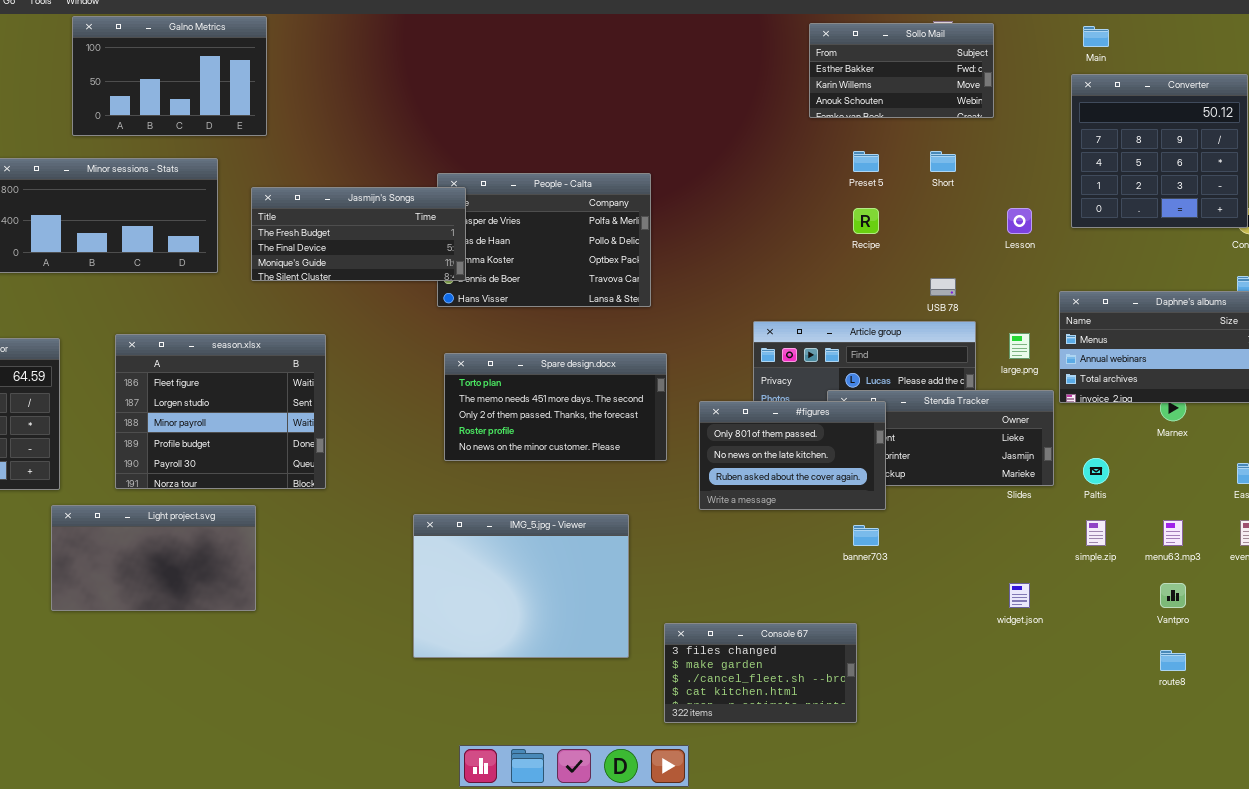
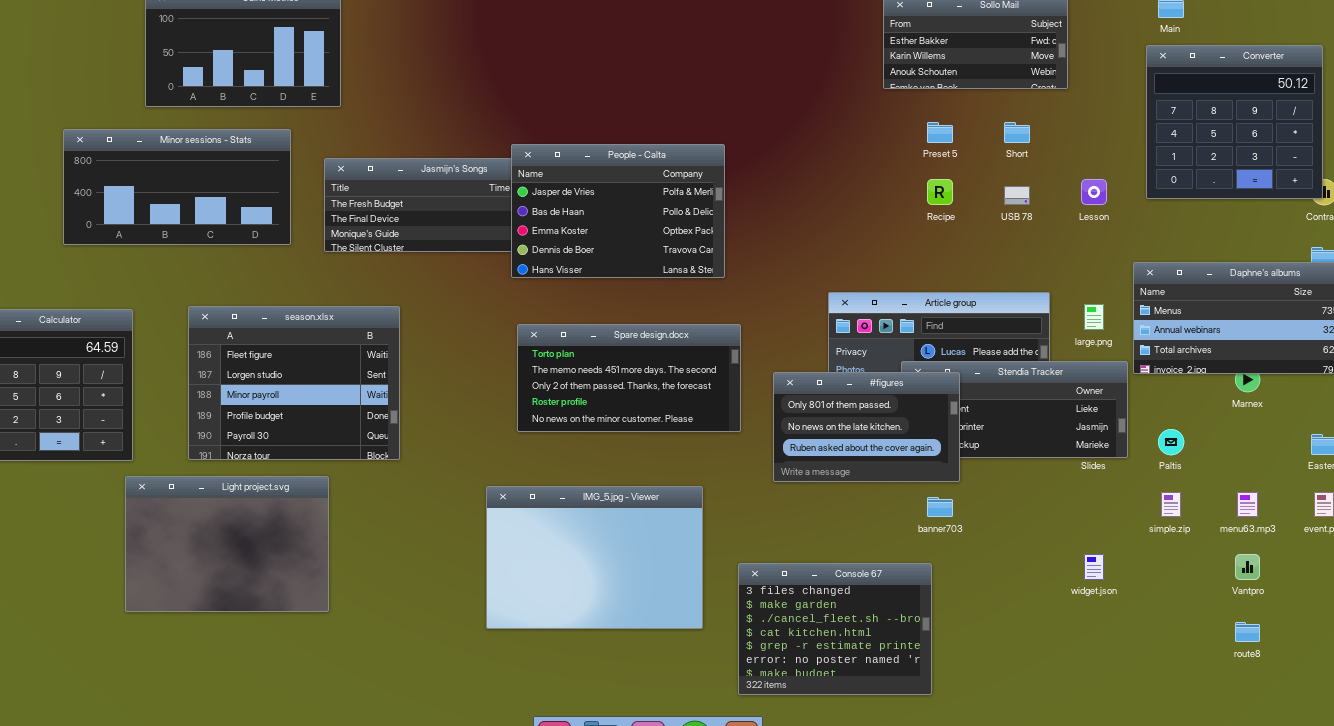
People - Calta: [437,173,651,307] -> [511,144,725,278], raised
USB 78: [930,278,956,296] -> [1004,186,1030,205], moved
Light project.svg: [51,505,256,611] -> [125,476,329,612], resized
Console 67: [664,623,857,723] -> [738,563,932,695], resized

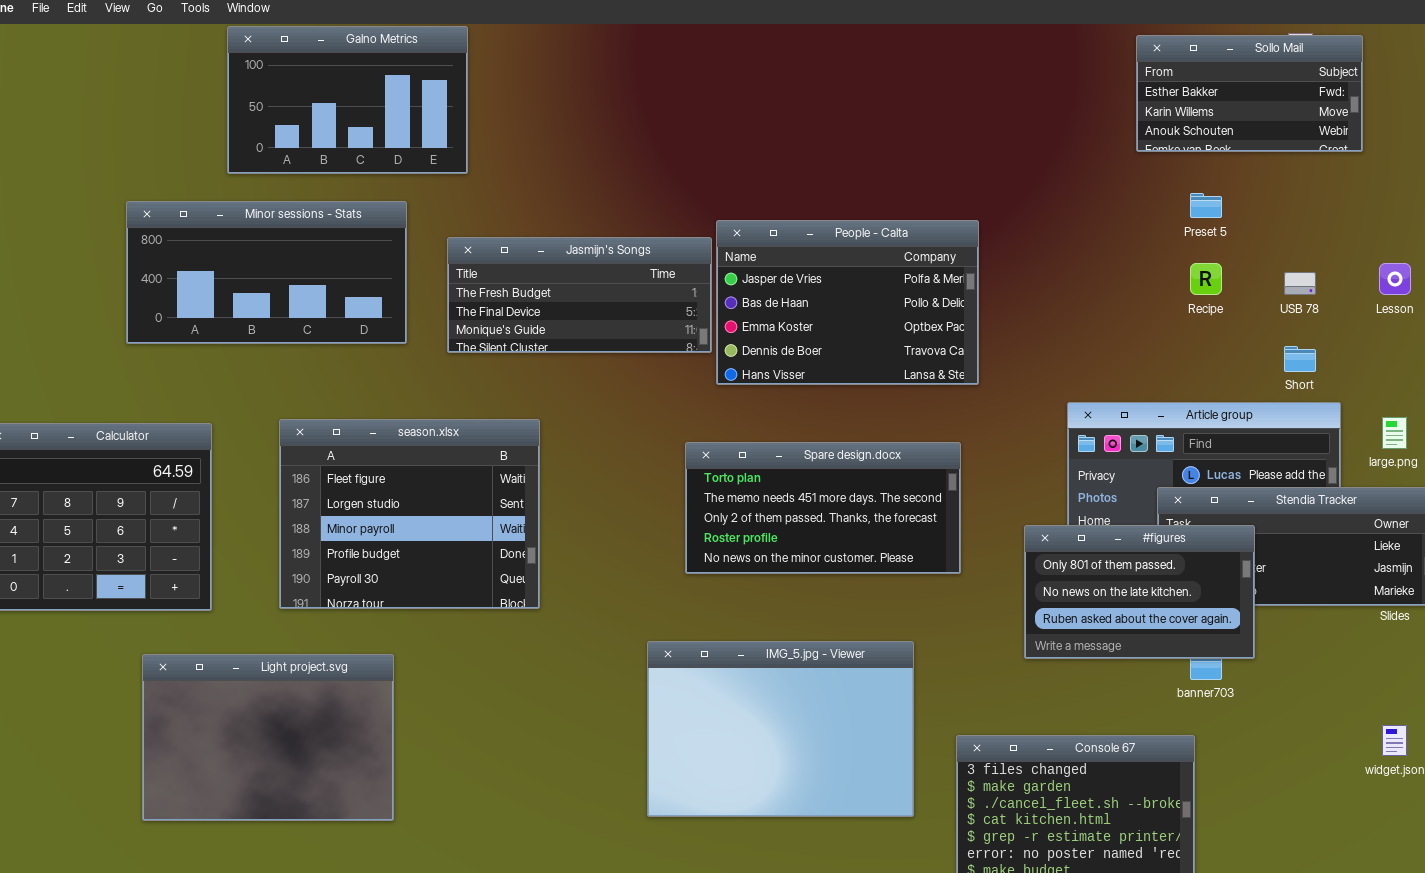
Short: [1004,122,1030,143] -> [1284,346,1316,372], moved
People - Calta: [511,144,725,278] -> [716,220,979,385], moved
#figures: [773,372,960,482] -> [1024,525,1255,659], moved
Light project.svg: [125,476,329,612] -> [142,654,394,821], moved

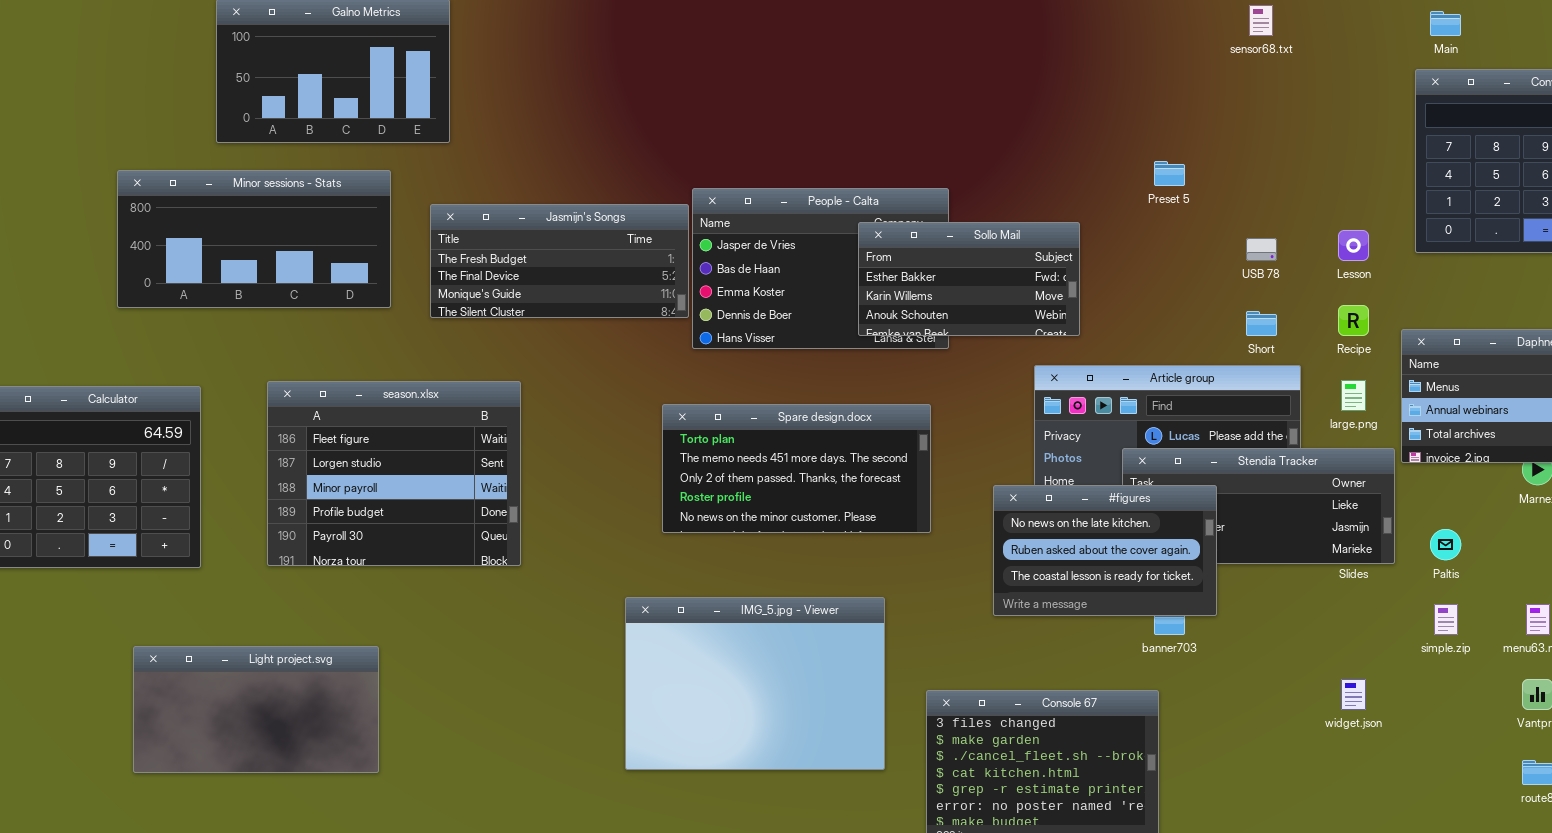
Sollo Mail: [1136,35,1363,152] -> [858,222,1080,336], moved
Recipe: [1190,263,1222,295] -> [1338,305,1369,336], moved
#figures: [1024,525,1255,659] -> [993,485,1217,616], scrolled down 1 row
Light project.svg: [142,654,394,821] -> [133,646,379,773], resized

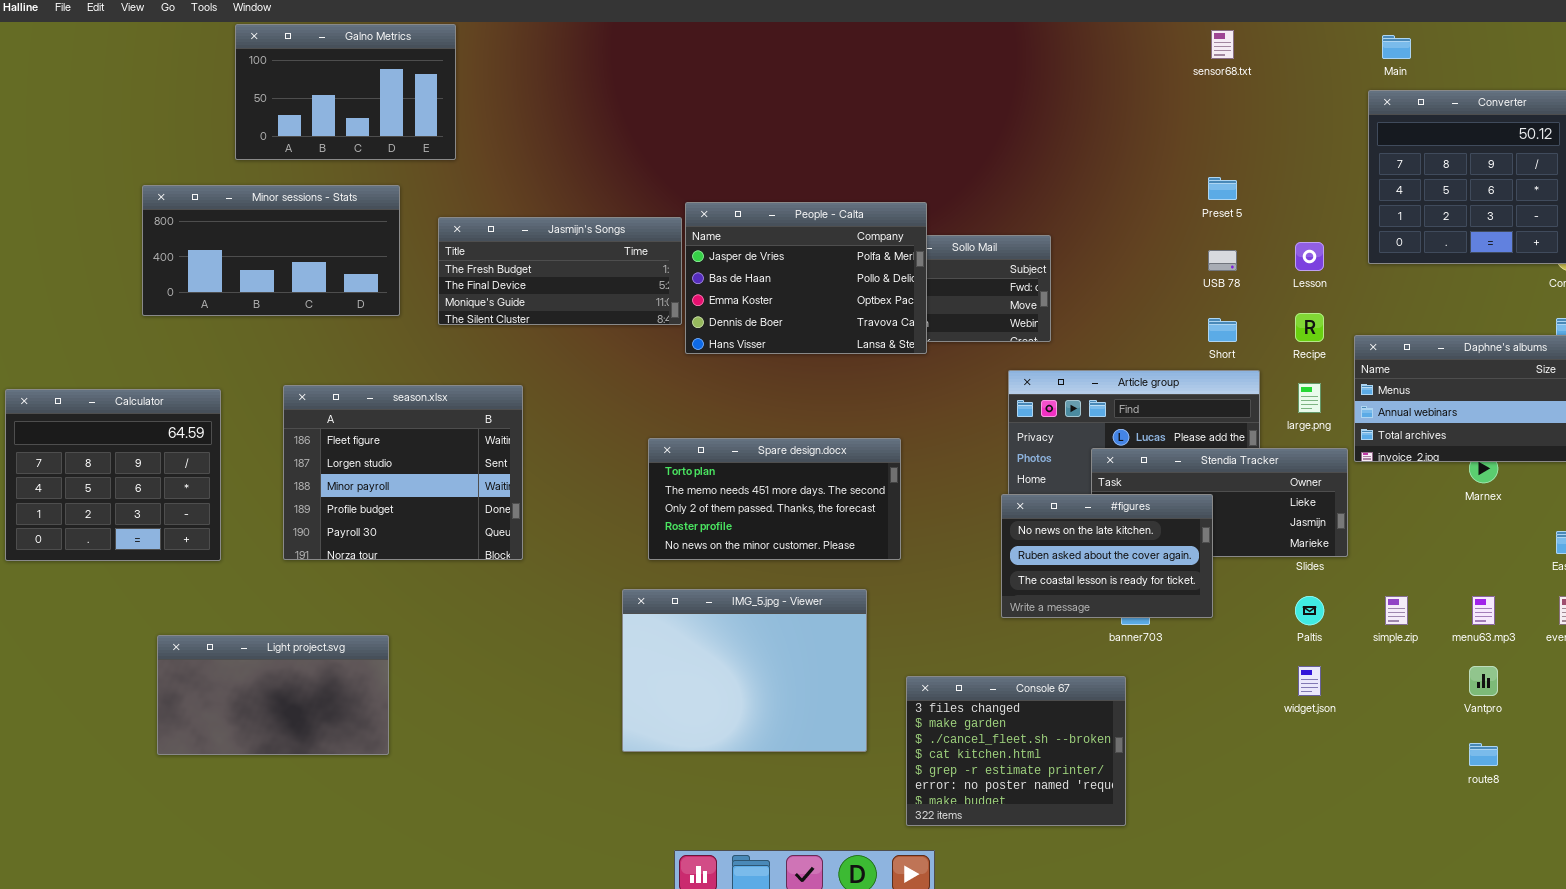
Preset 5: [1154,161,1185,186] -> [1208,177,1237,200], moved
People - Calta: [692,188,949,349] -> [685,202,927,354], raised
Spare design.docx: [662,404,931,533] -> [648,438,901,560], moved
#figures: [993,485,1217,616] -> [1001,494,1213,618], moved
Paltis: [1430,529,1461,560] -> [1295,596,1324,625], moved

